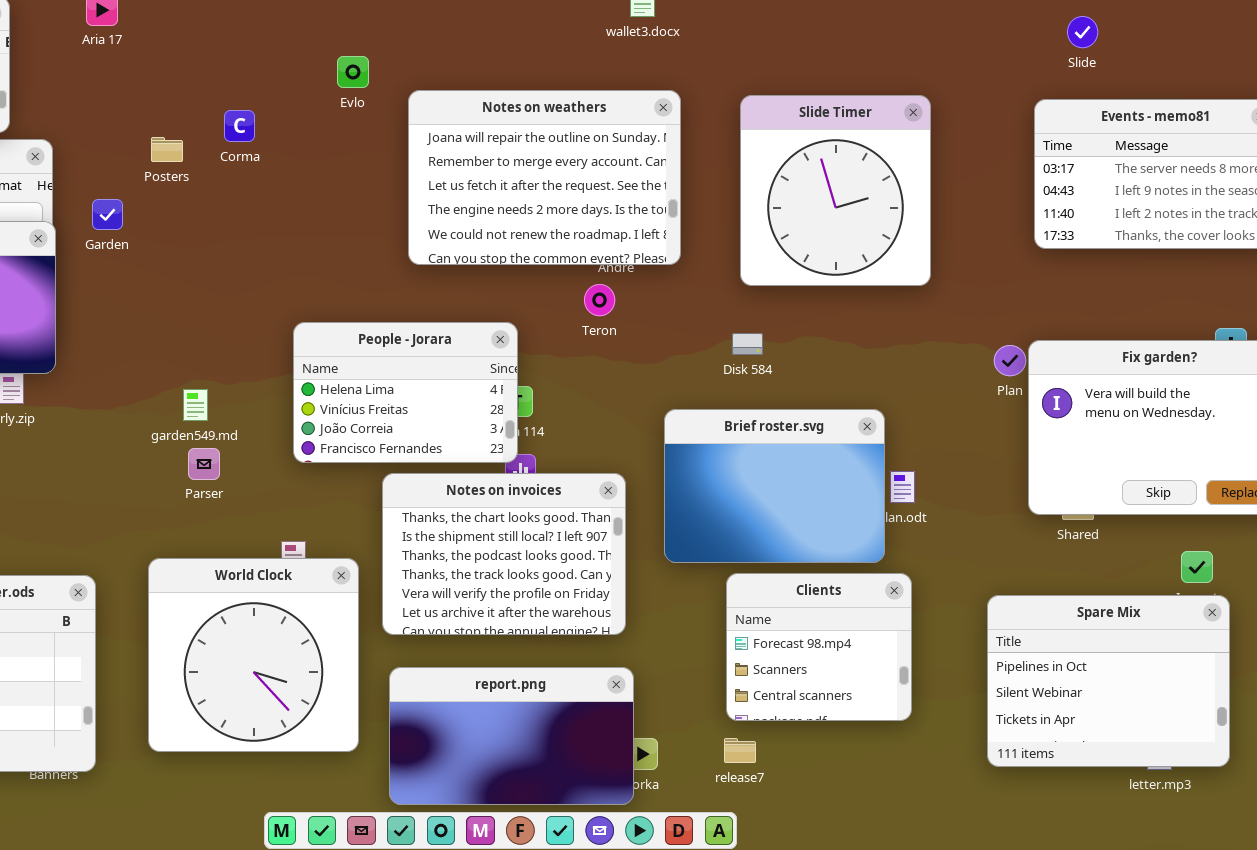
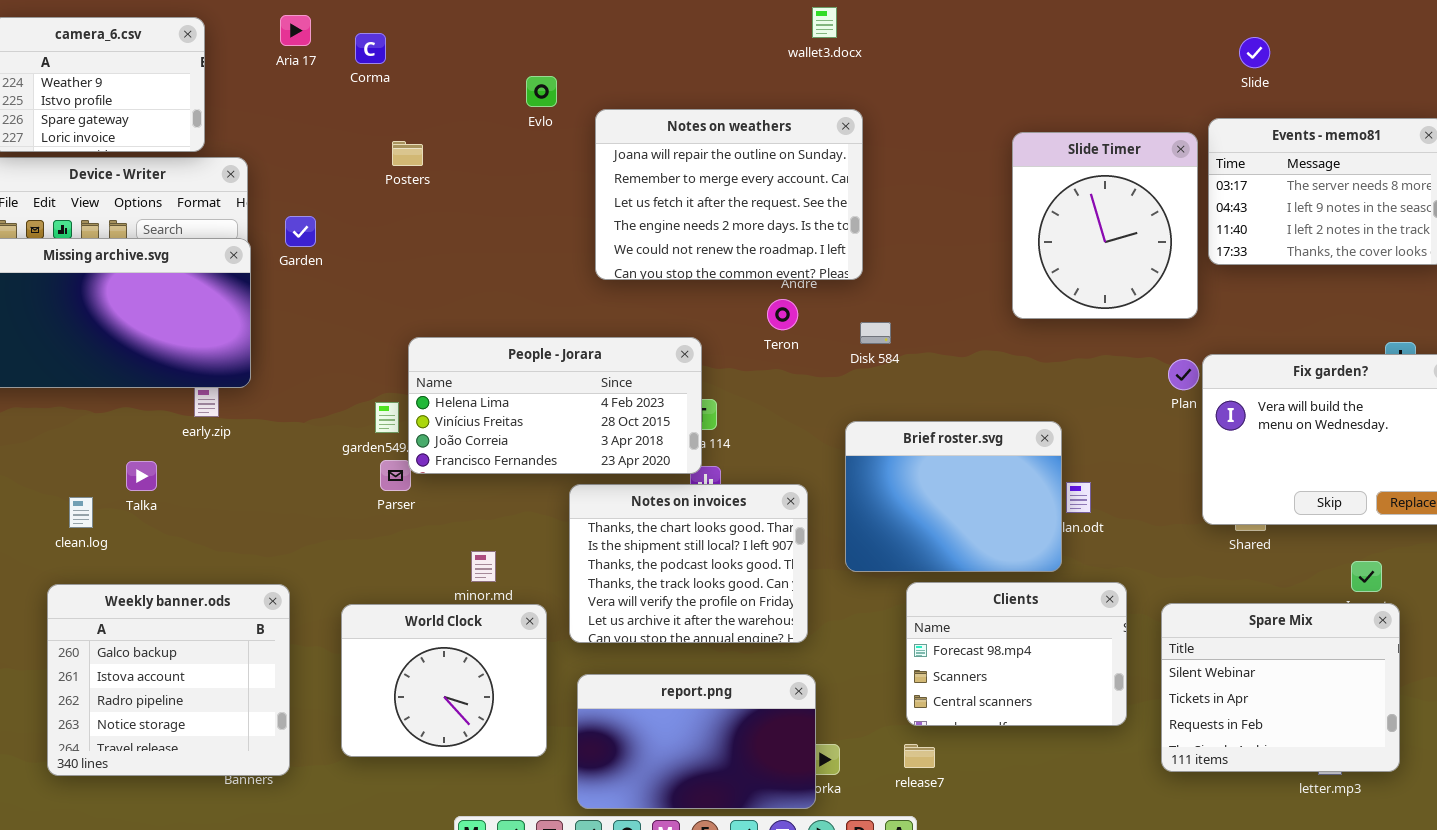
Slide Timer: [740,95,931,286] -> [1012,132,1198,319], moved
Corma: [224,110,255,142] -> [355,33,386,64], moved
Posters: [151,137,183,162] -> [392,141,423,166], moved
People - Jorara: [293,322,518,463] -> [408,337,702,474], resized
Disk 584: [732,333,763,355] -> [860,322,891,344], moved
World Clock: [148,558,359,752] -> [341,604,547,757], resized
Clients: [726,573,912,721] -> [906,582,1127,726], resized
Spare Mix: [987,595,1230,767] -> [1161,603,1400,772], scrolled down 1 row

